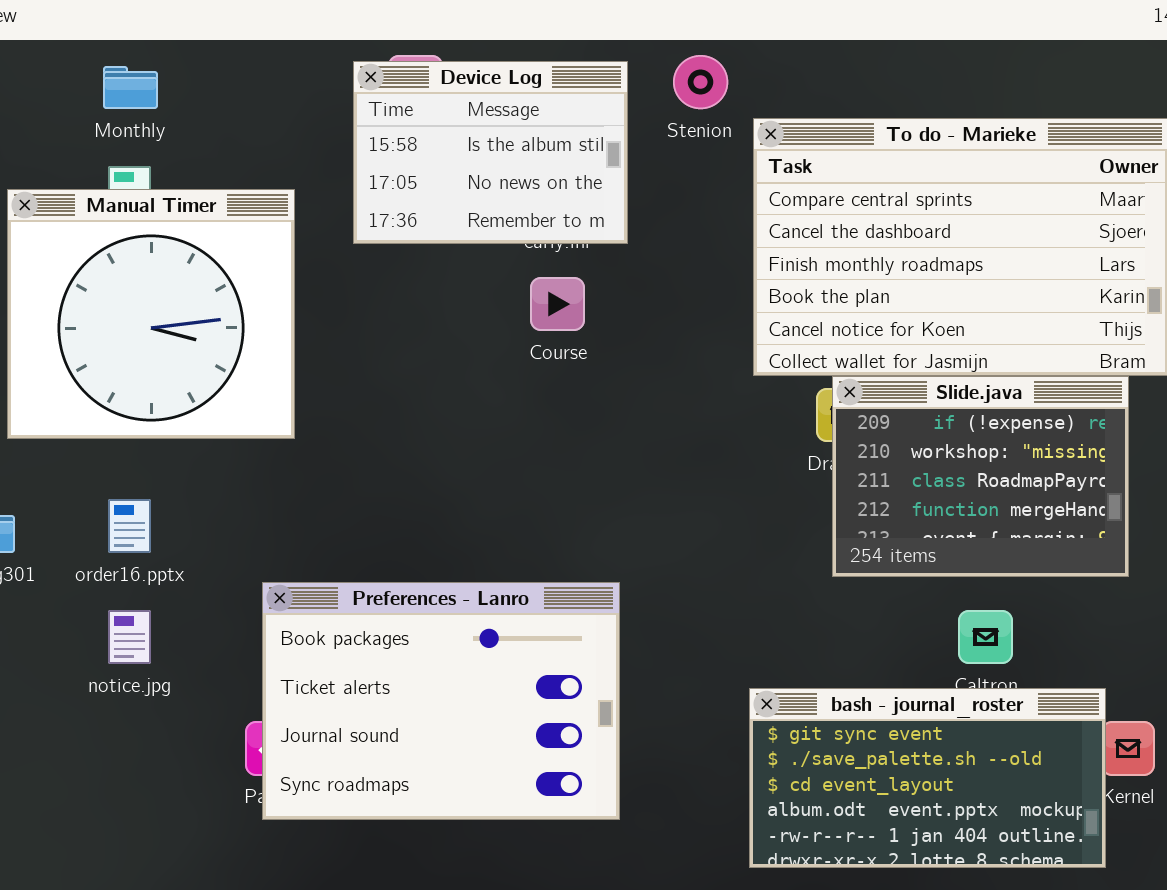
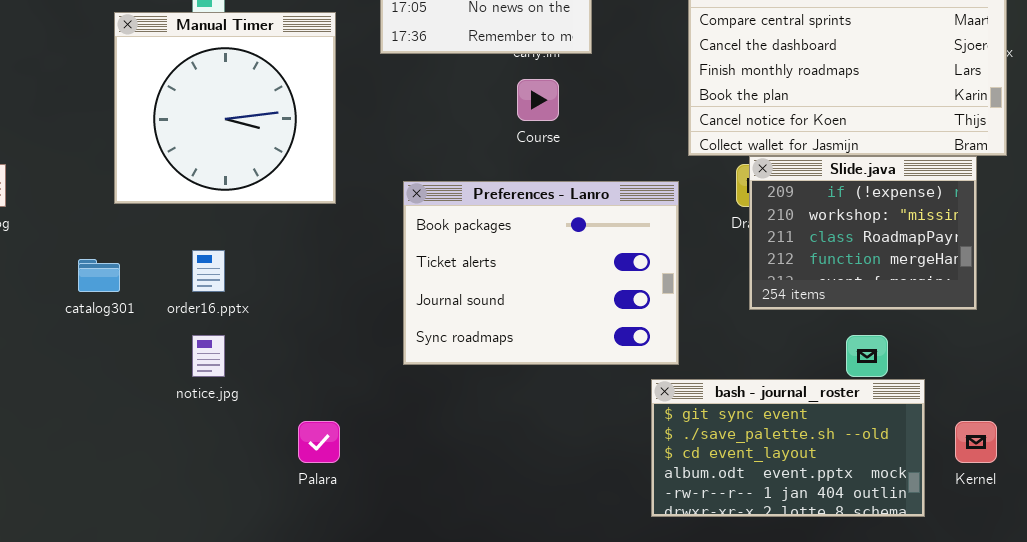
Preferences - Lanro: [262,582,620,820] -> [403,181,679,365], moved
bash - journal_roster: [749,688,1106,868] -> [651,379,925,517], moved

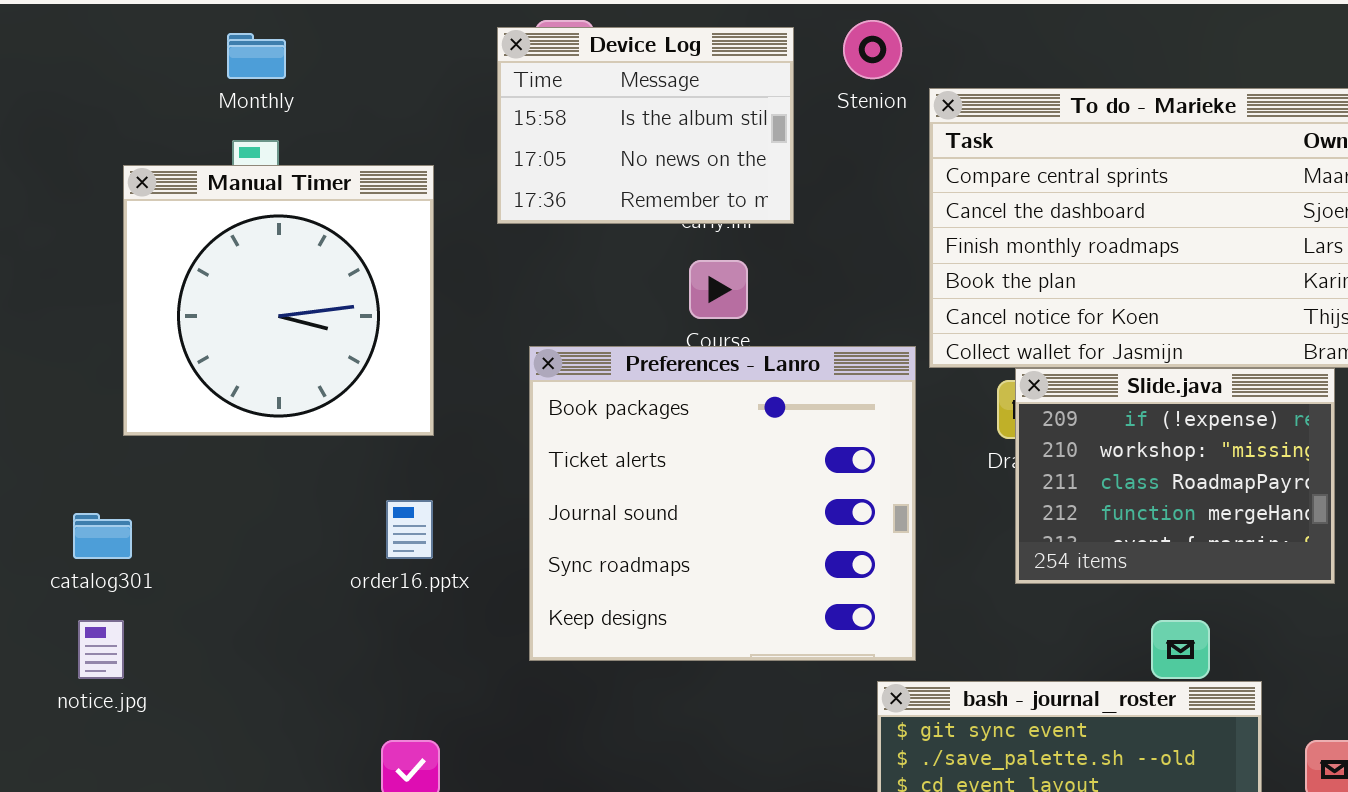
Preferences - Lanro: [403,181,679,365] -> [529,346,916,661], resized
order16.pptx: [192,250,225,292] -> [386,500,433,559], moved
notice.jpg: [192,335,225,377] -> [78,620,124,679], moved

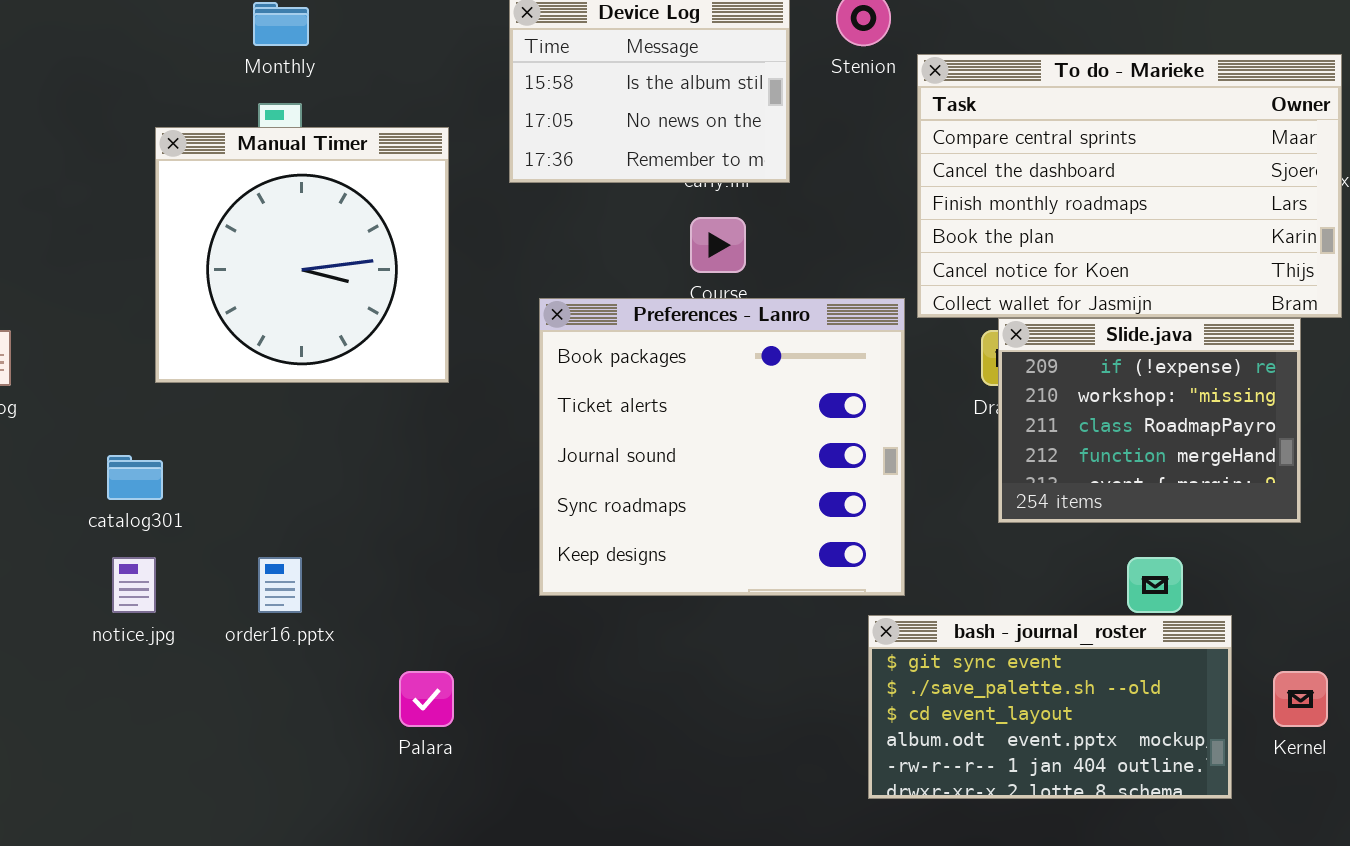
order16.pptx: [386,500,433,559] -> [258,557,302,613], moved

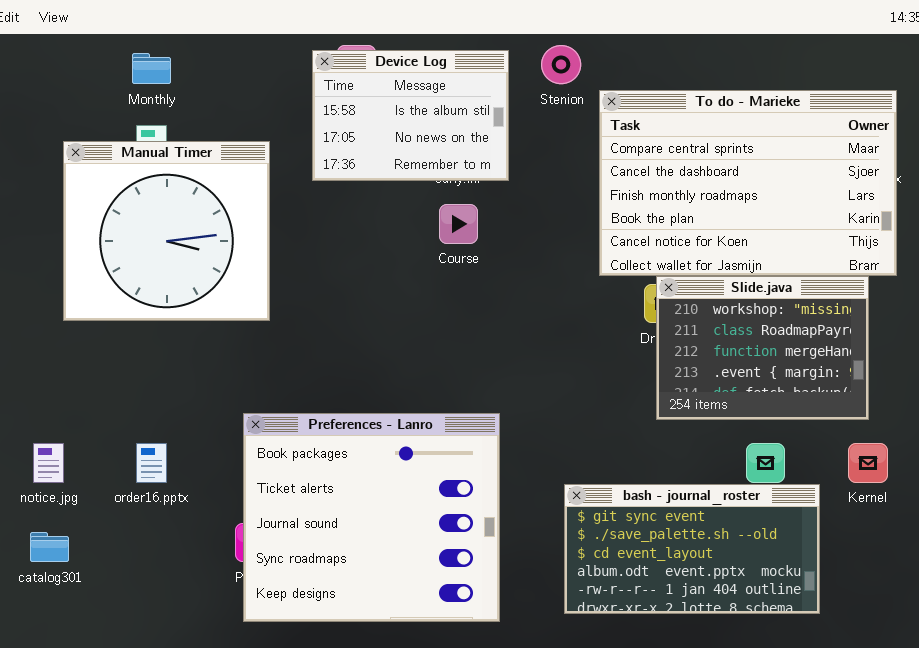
Preferences - Lanro: [539,298,905,596] -> [243,413,500,622], moved
Slide.java: [998,318,1301,523] -> [656,276,869,420], scrolled down 1 row
catalog301: [107,455,163,500] -> [30,532,69,562], moved
Kernel: [1273,671,1328,727] -> [848,443,888,483], moved

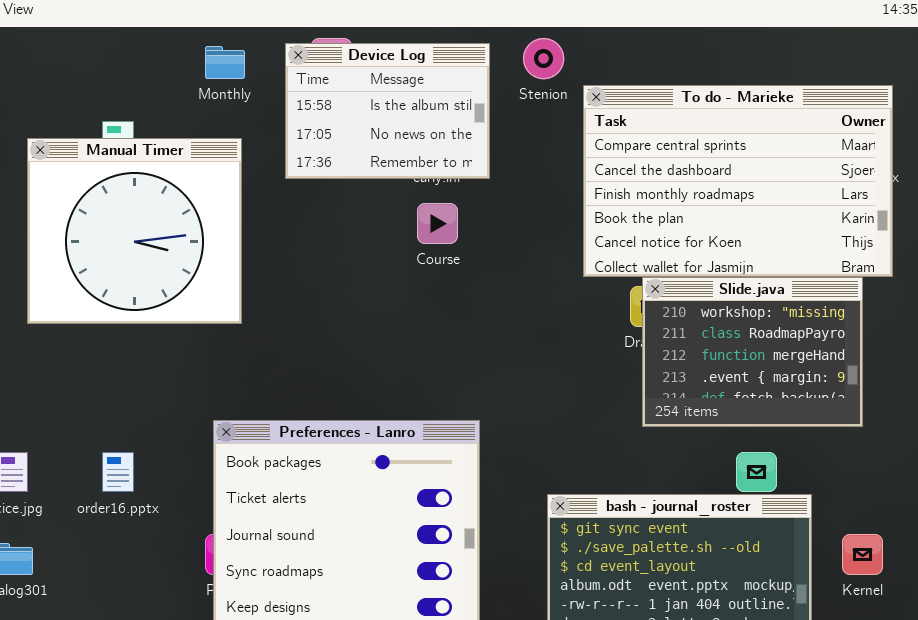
Monthly: [132,53,171,84] -> [205,46,245,79], moved
Kernel: [848,443,888,483] -> [842,534,883,575], moved

